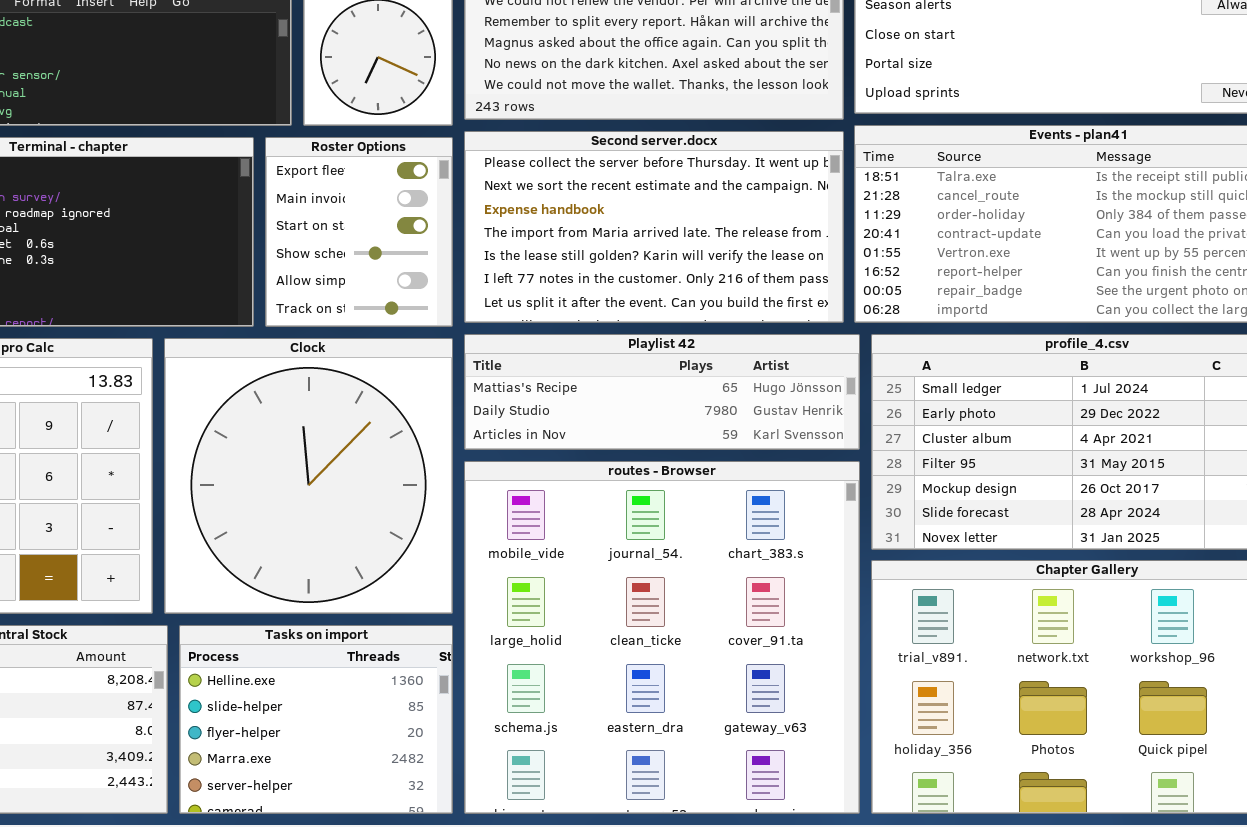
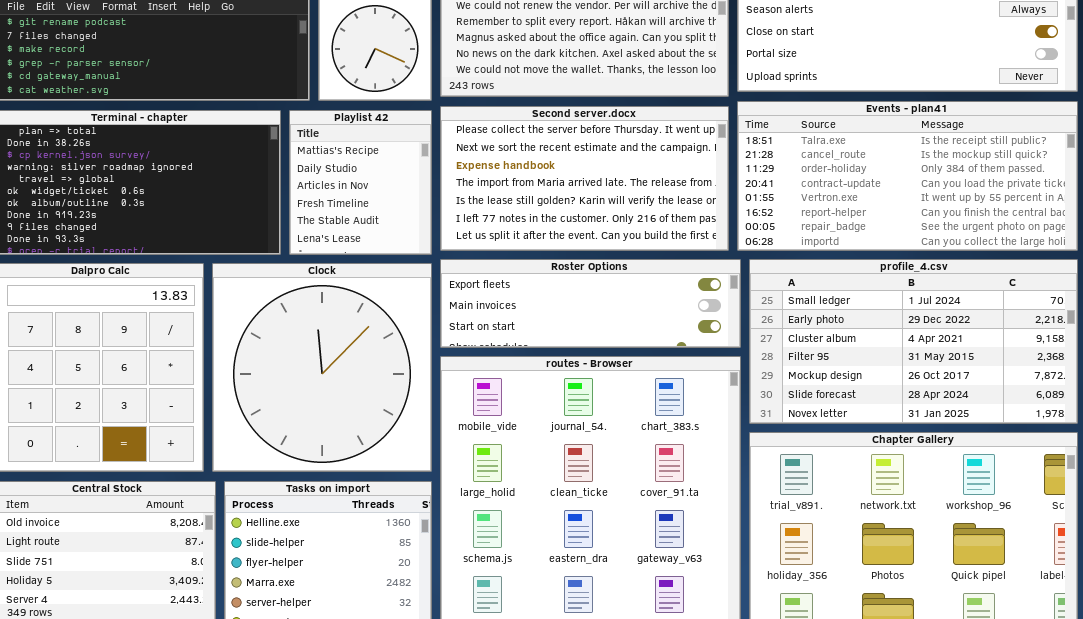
Roster Options: [265,137,453,327] -> [440,259,741,348], moved, resized
Playlist 42: [464,334,860,450] -> [289,110,432,255], moved, resized

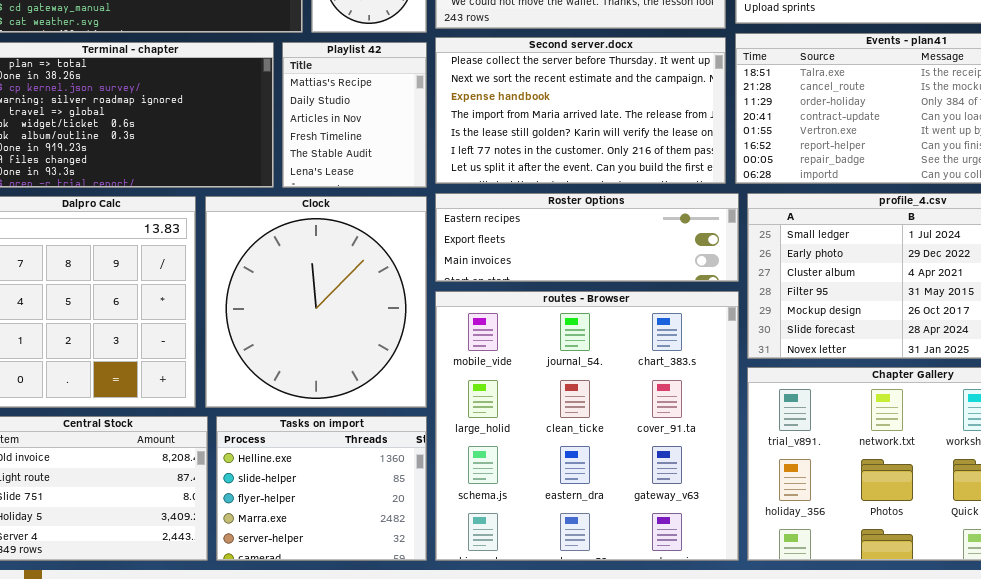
Roster Options: [440,259,741,348] -> [435,193,739,282], scrolled up 1 row

